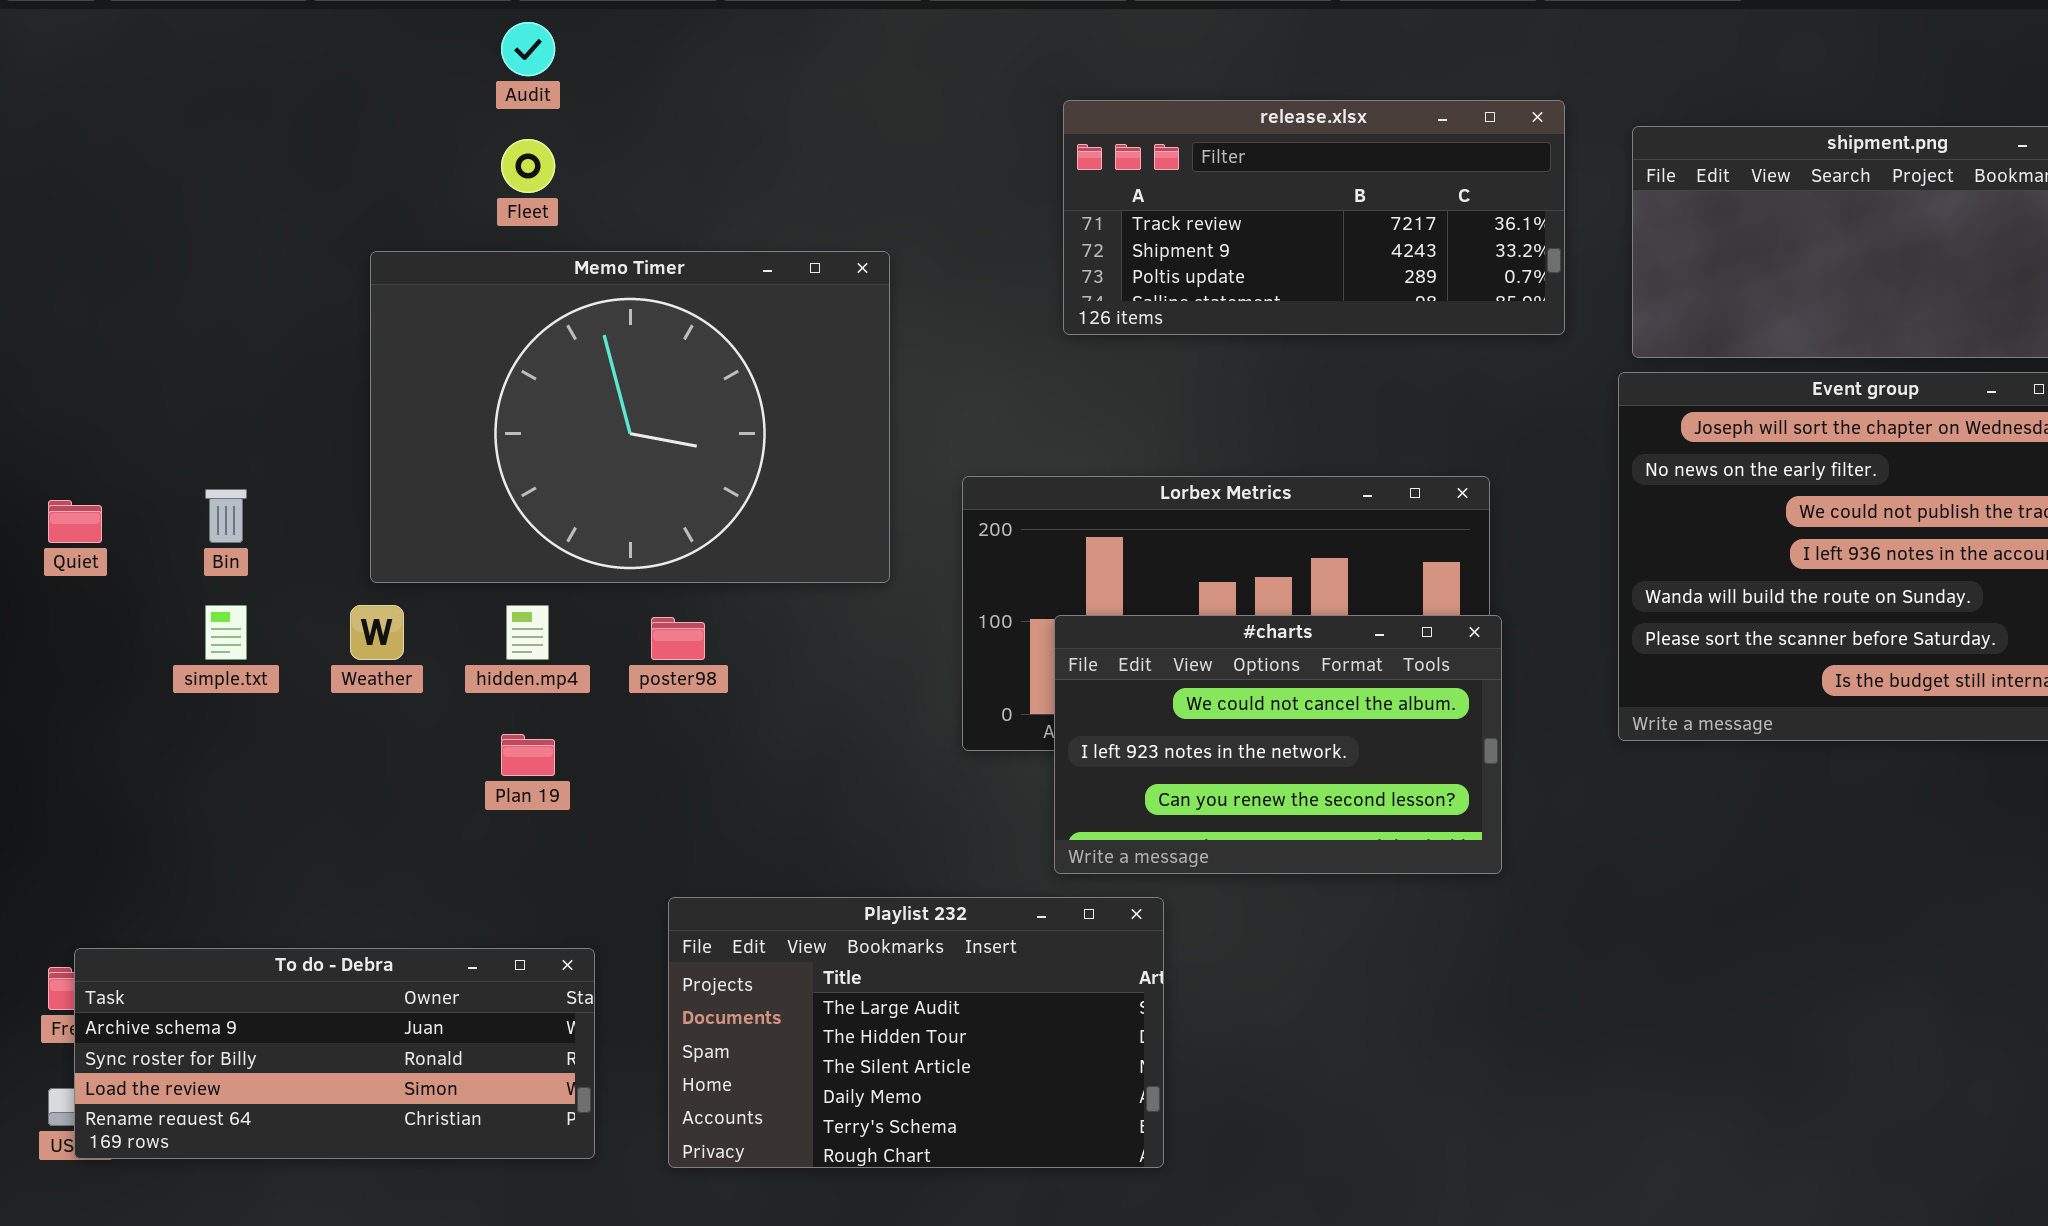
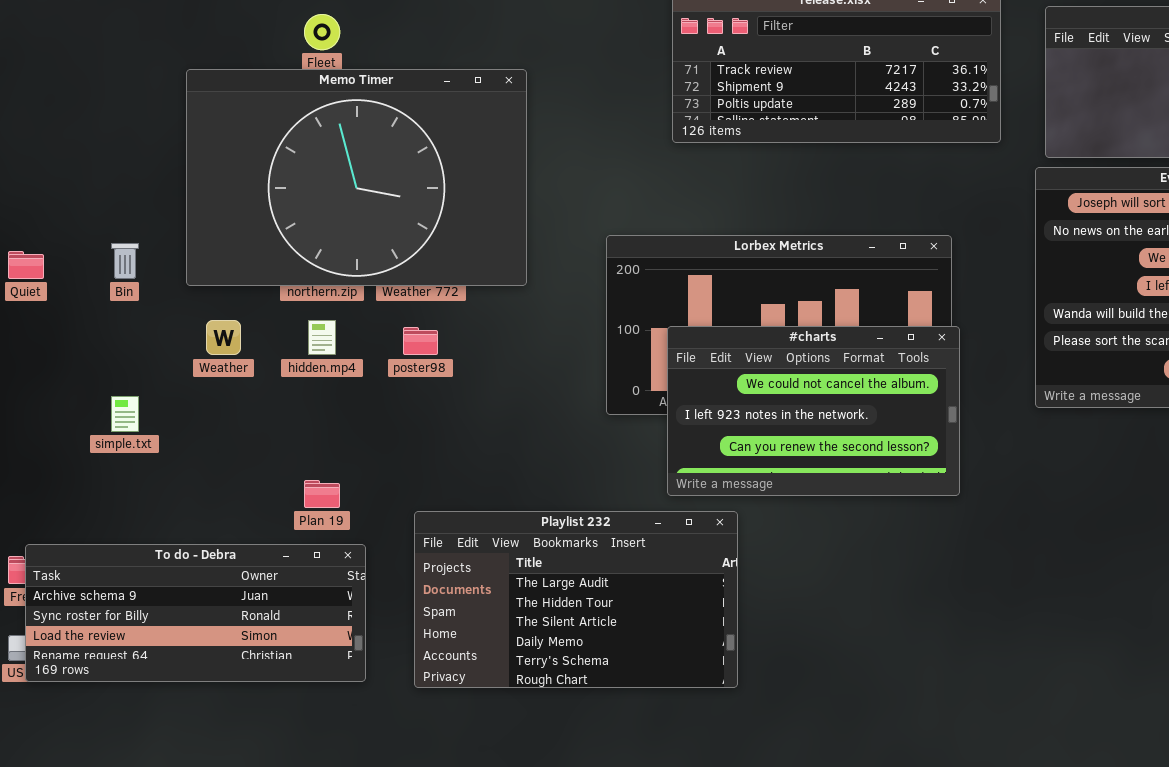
Memo Timer: [370,251,890,583] -> [186,69,527,286], moved
simple.txt: [205,605,247,660] -> [111,396,139,432], moved
Plan 19: [501,734,555,776] -> [304,480,340,508], moved

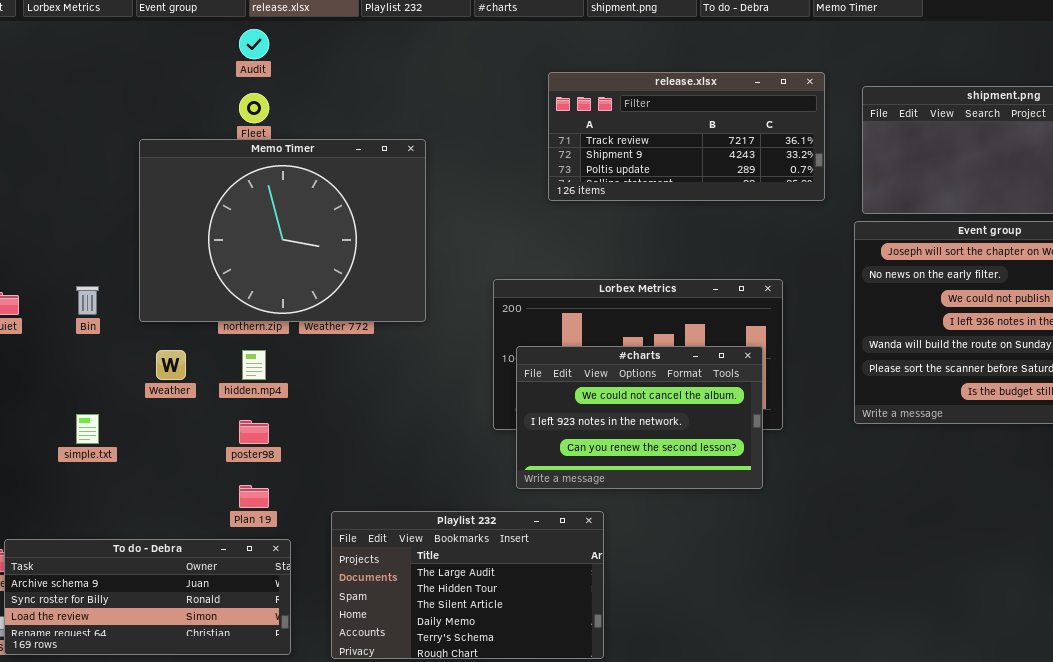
#charts: [667,326,960,496] -> [516,346,763,489], moved
poster98: [403,327,438,355] -> [239,420,269,444], moved

